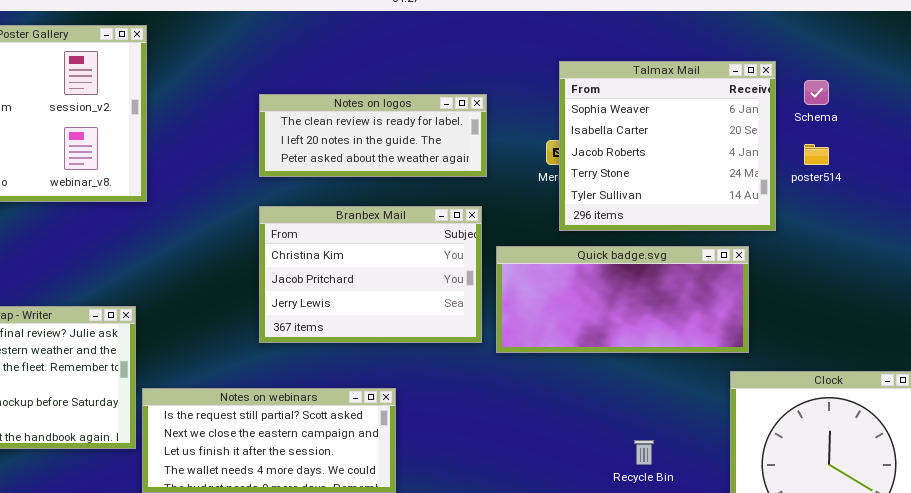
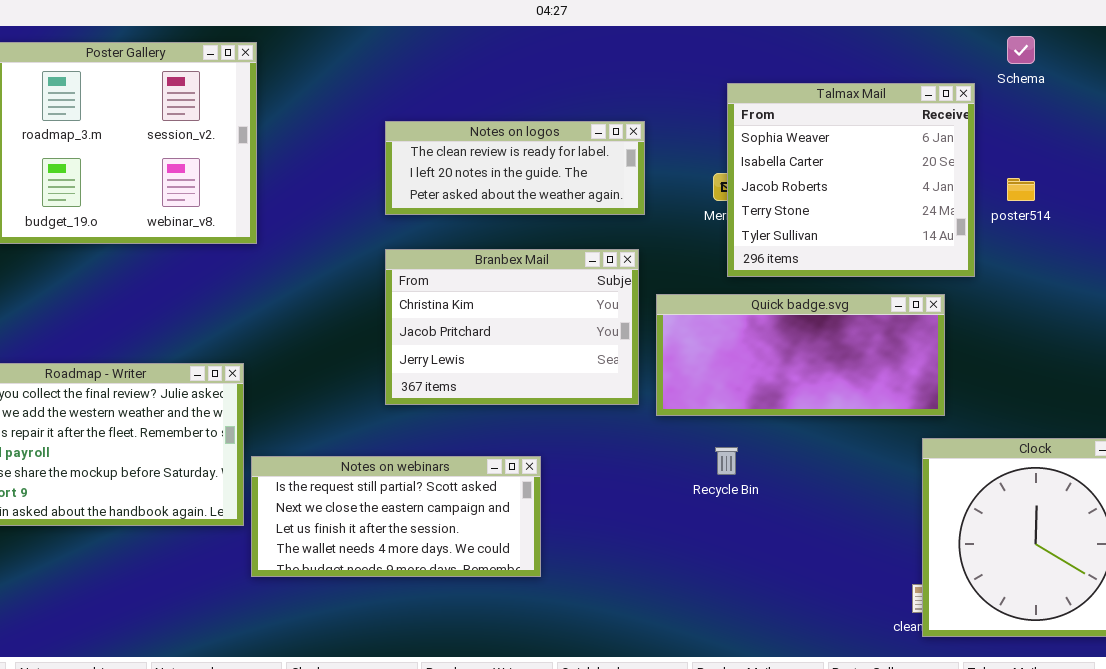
Schema: [804,80,829,105] -> [1007,36,1035,64], moved
Recycle Bin: [634,440,654,465] -> [715,447,738,475], moved

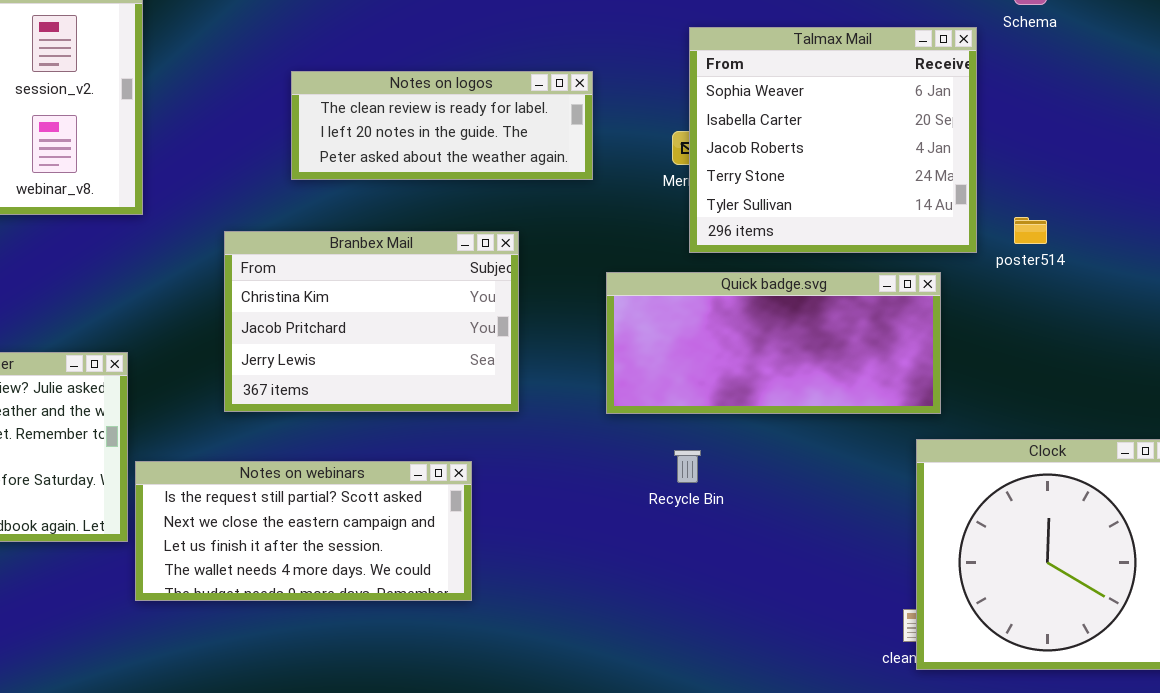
poster514: [1007,178,1035,201] -> [1014,217,1047,244], moved
Branbex Mail: [385,249,639,405] -> [224,231,519,412], moved

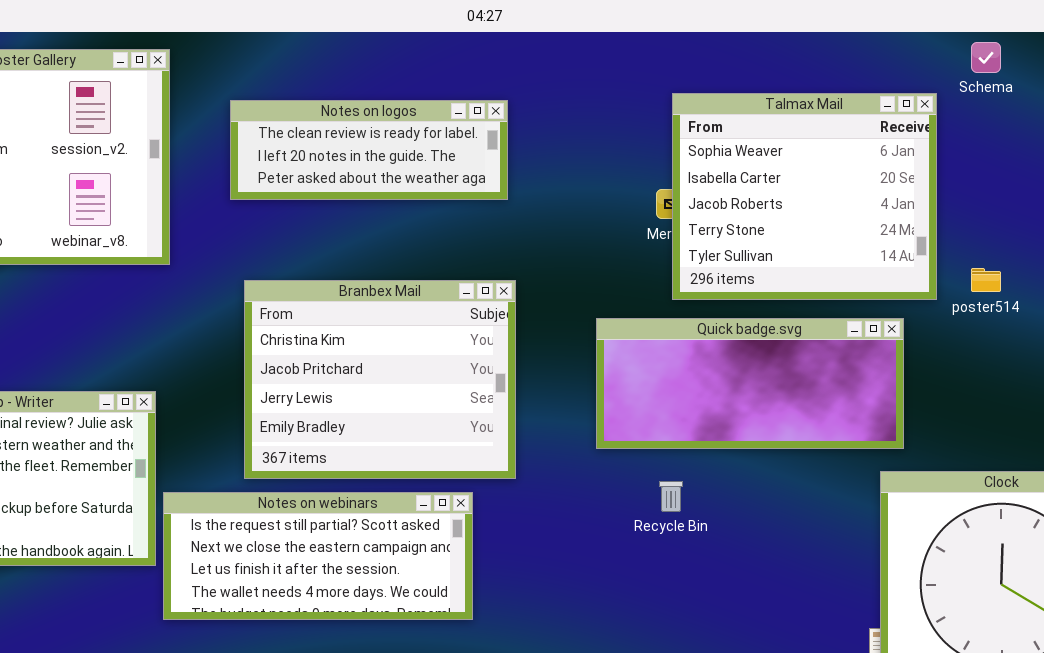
Notes on logos: [291,71,593,180] -> [230,100,508,200], moved
Branbex Mail: [224,231,519,412] -> [244,280,516,479], resized

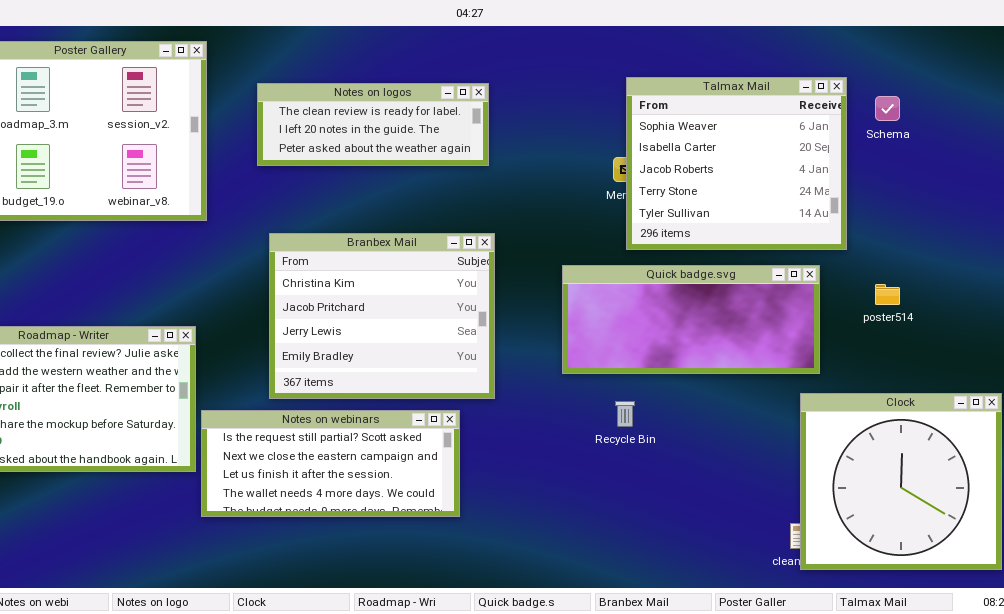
Schema: [971,42,1001,73] -> [875,96,900,121], moved
poster514: [971,268,1001,292] -> [875,284,900,305], moved

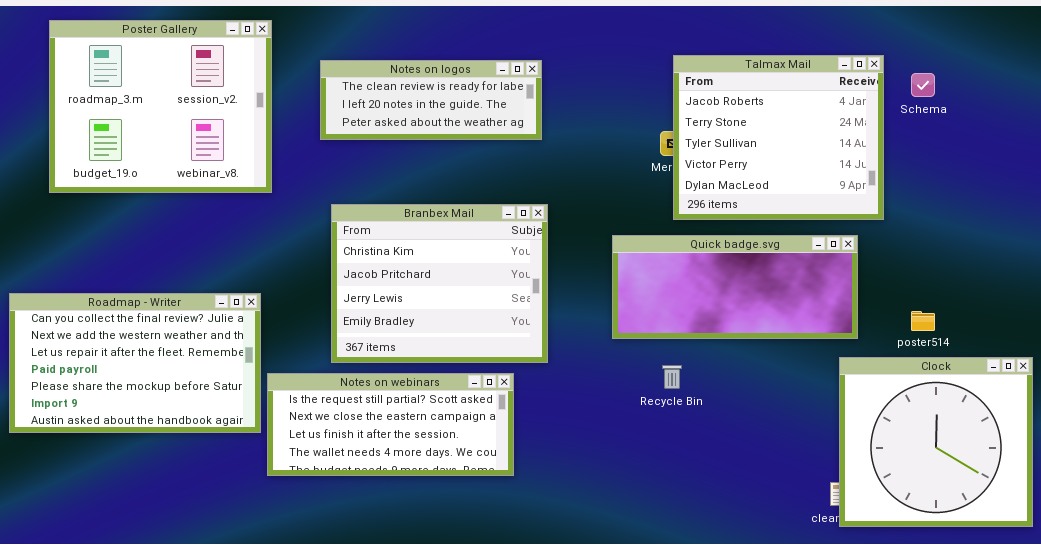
Talmax Mail: [626,77,847,250] -> [673,55,884,220], scrolled down 2 rows
poster514: [875,284,900,305] -> [911,311,935,331], moved

